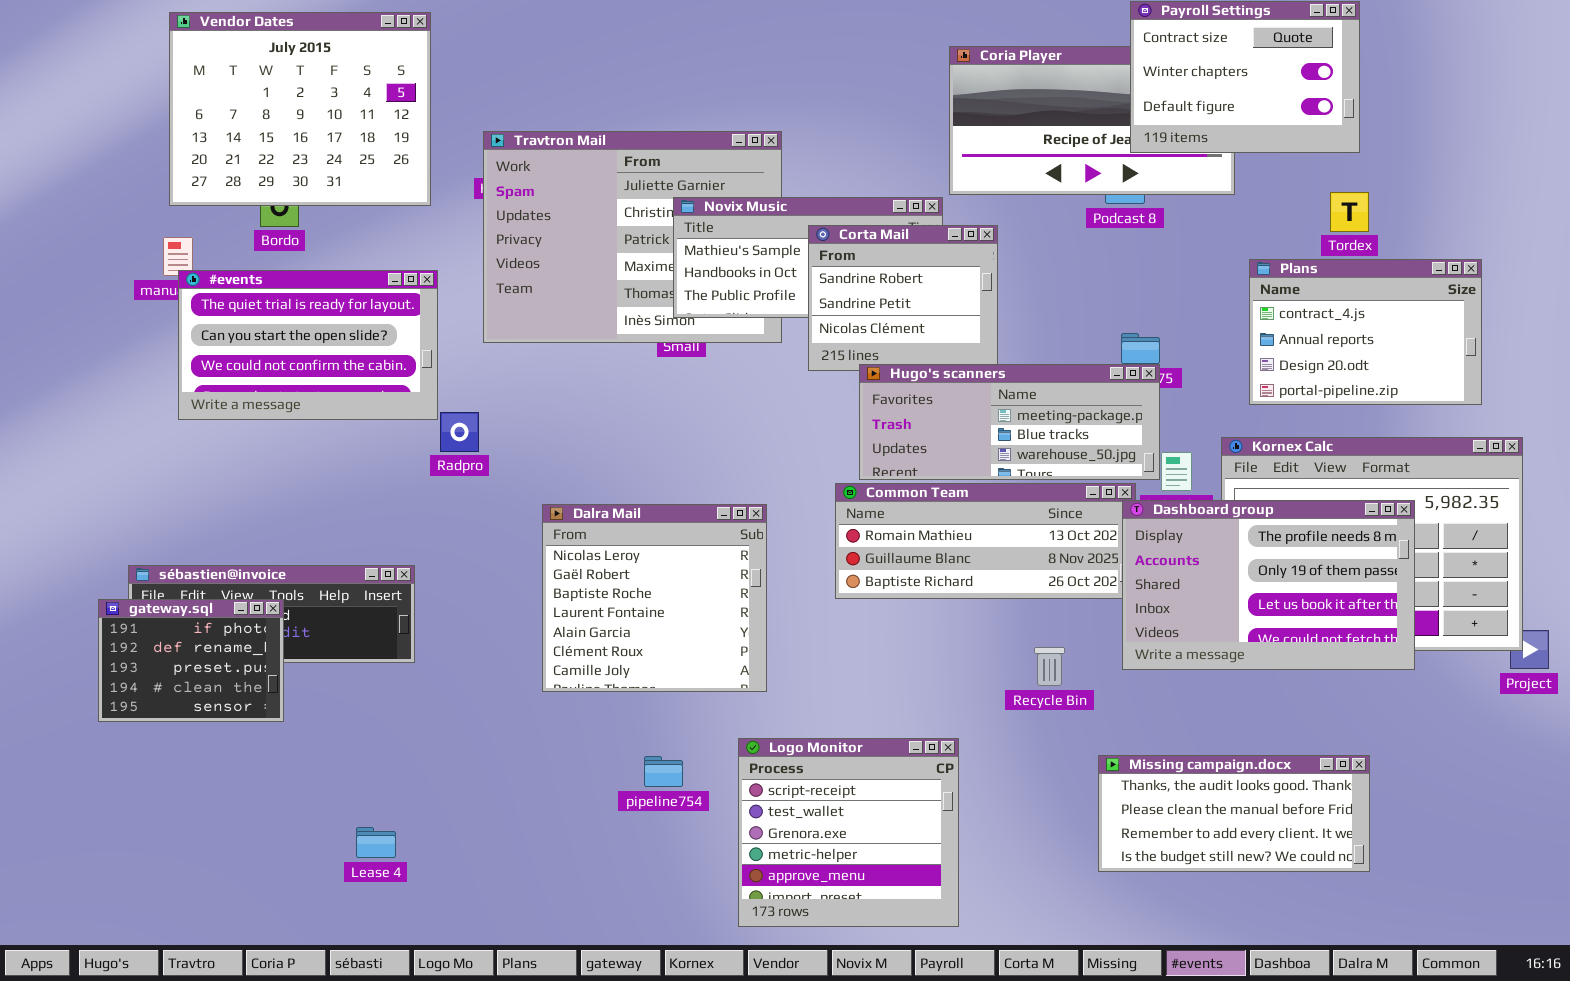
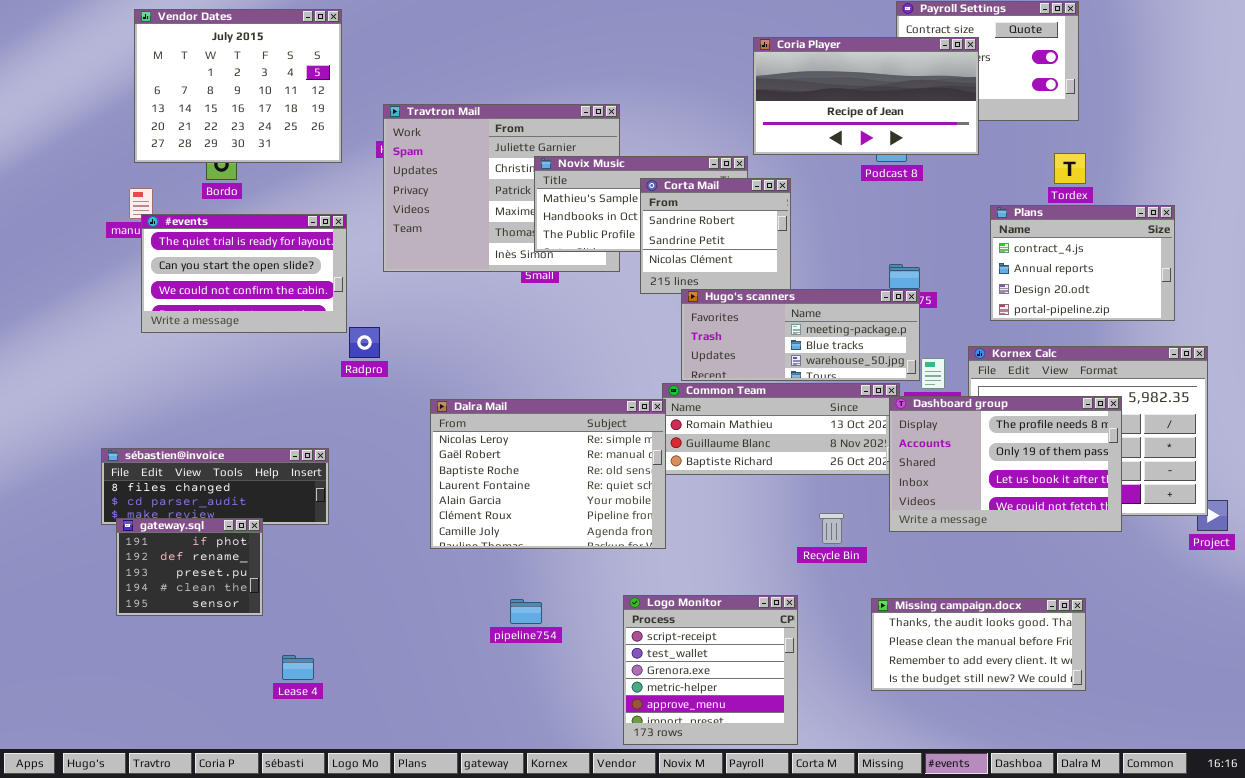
Coria Player: [949,46,1235,195] -> [753,37,979,155], raised
Dalra Mail: [542,504,767,692] -> [430,399,666,549], resized
gateway.sql: [98,599,284,722] -> [116,518,263,616], moved
Logo Monitor: [738,738,959,927] -> [623,595,798,745], moved

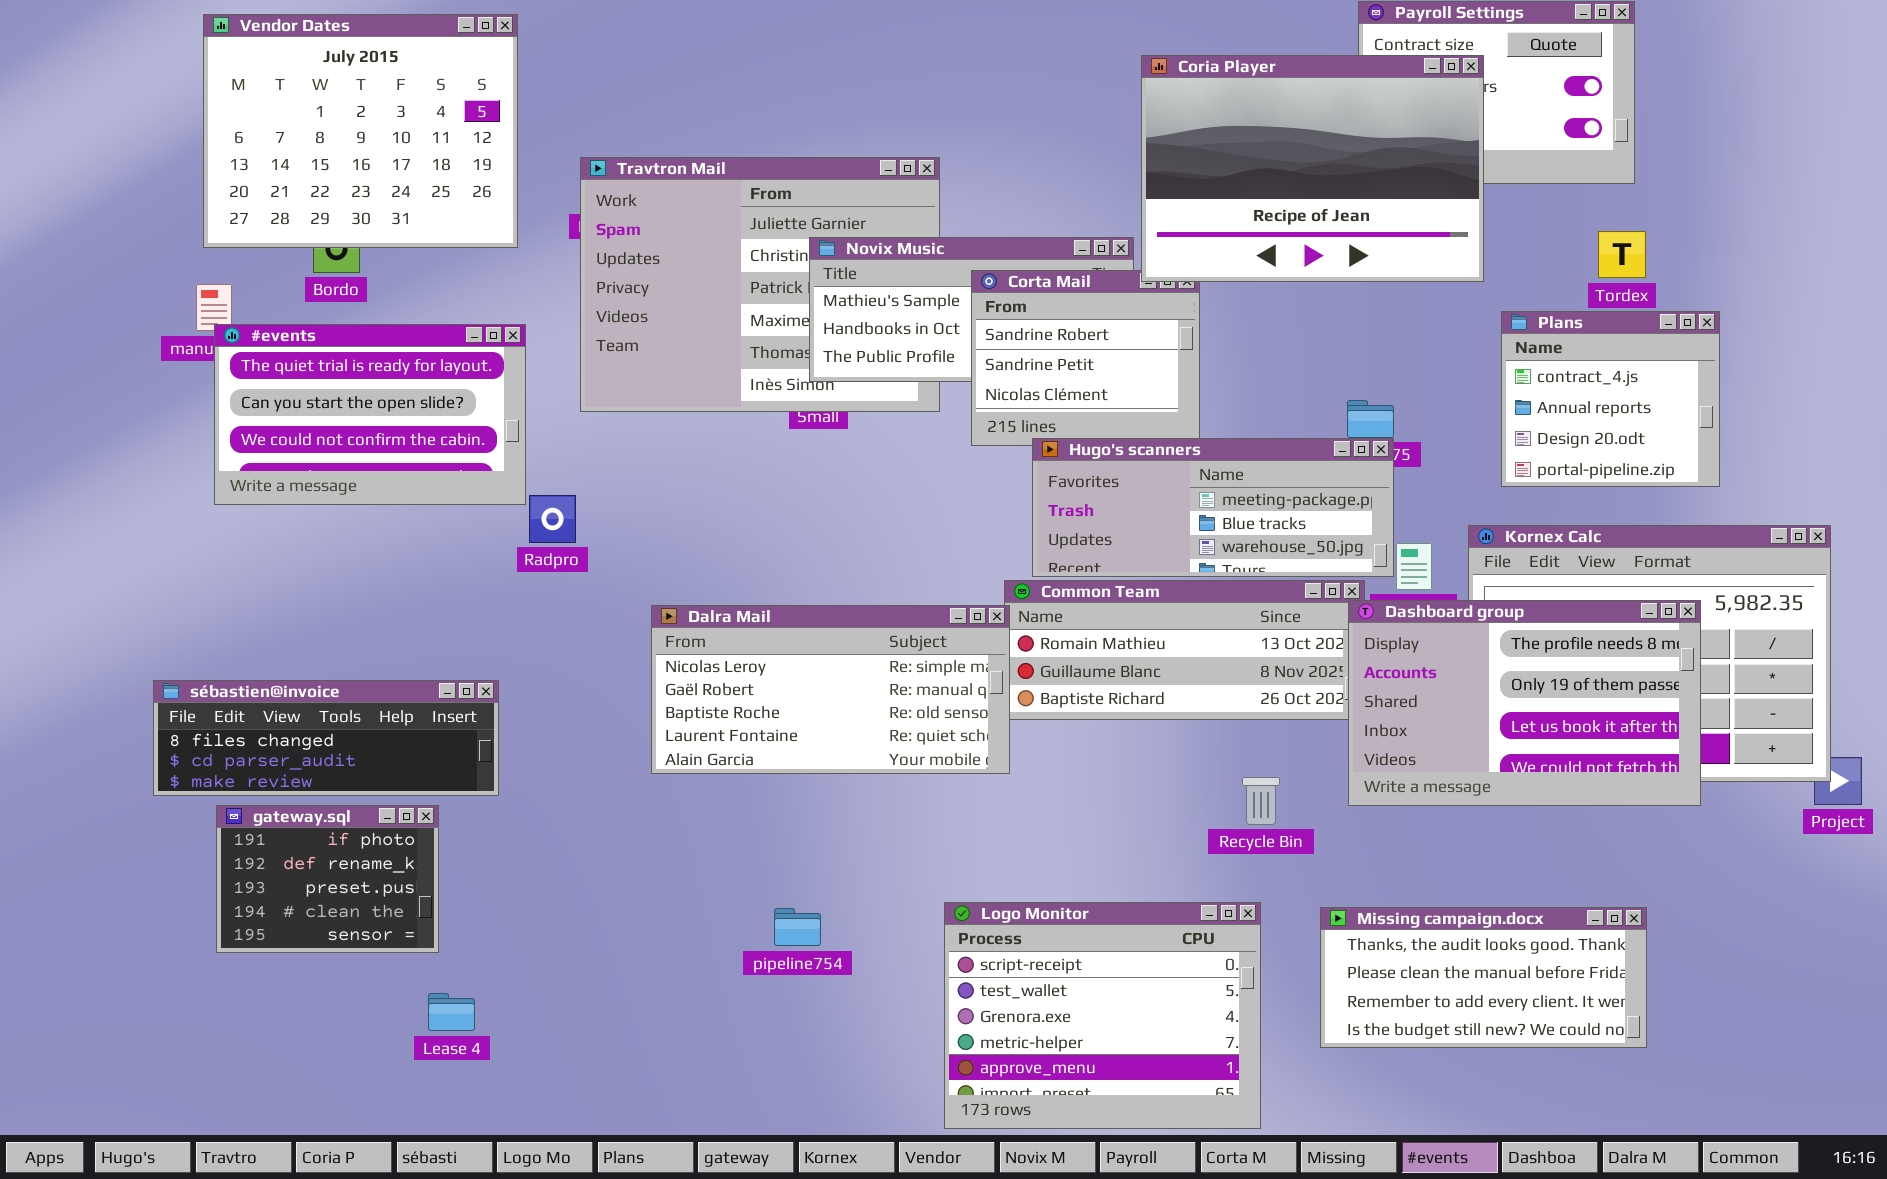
Coria Player: [753,37,979,155] -> [1141,55,1484,282], resized
Plans: [990,205,1175,321] -> [1501,311,1720,487], resized
Dalra Mail: [430,399,666,549] -> [651,605,1010,774], resized
gateway.sql: [116,518,263,616] -> [216,805,439,953], moved
Logo Monitor: [623,595,798,745] -> [944,902,1261,1129], resized

